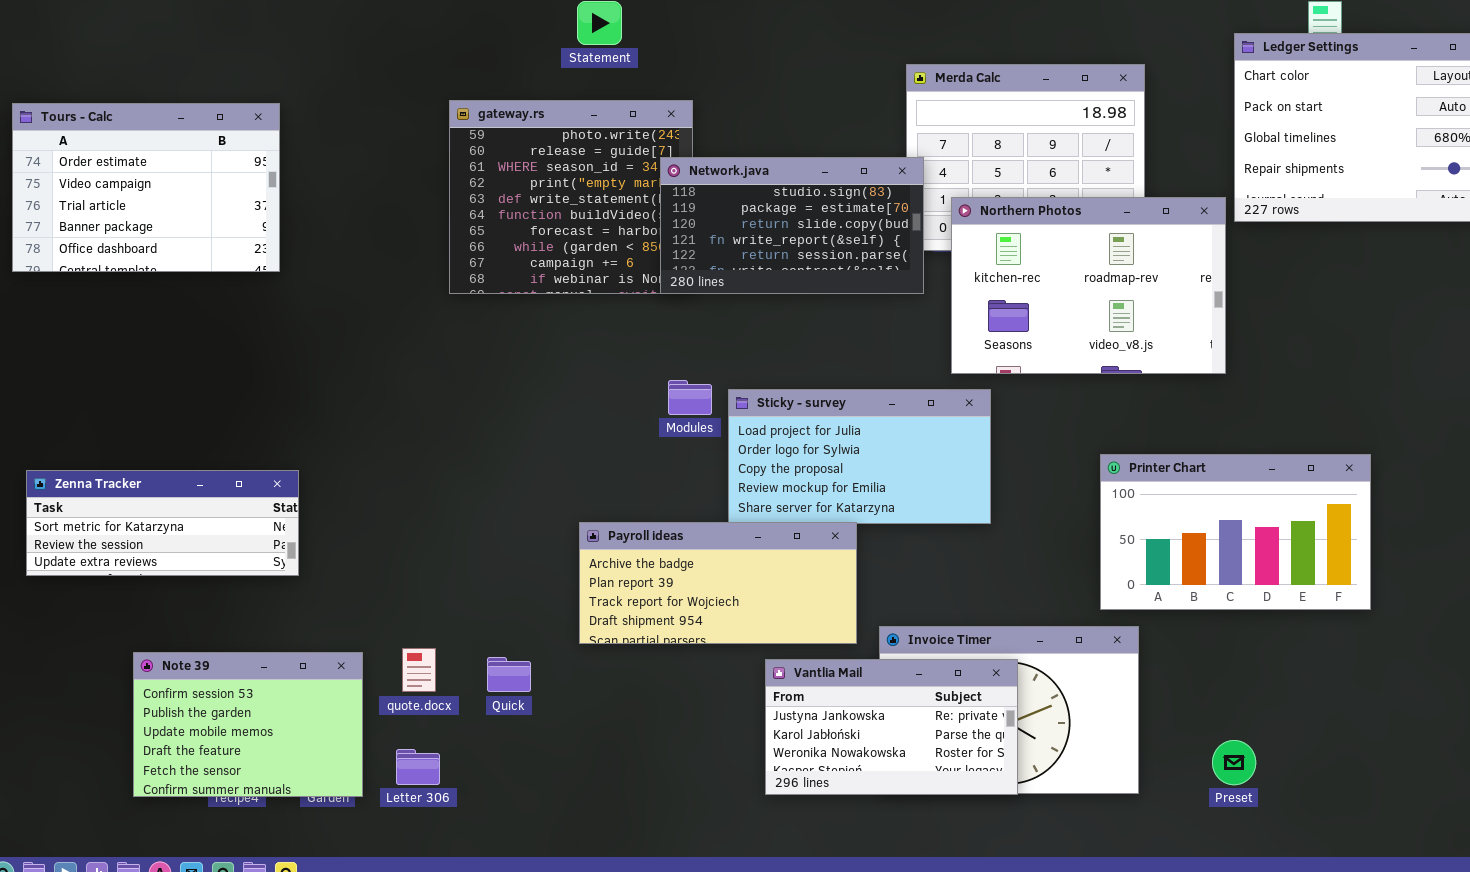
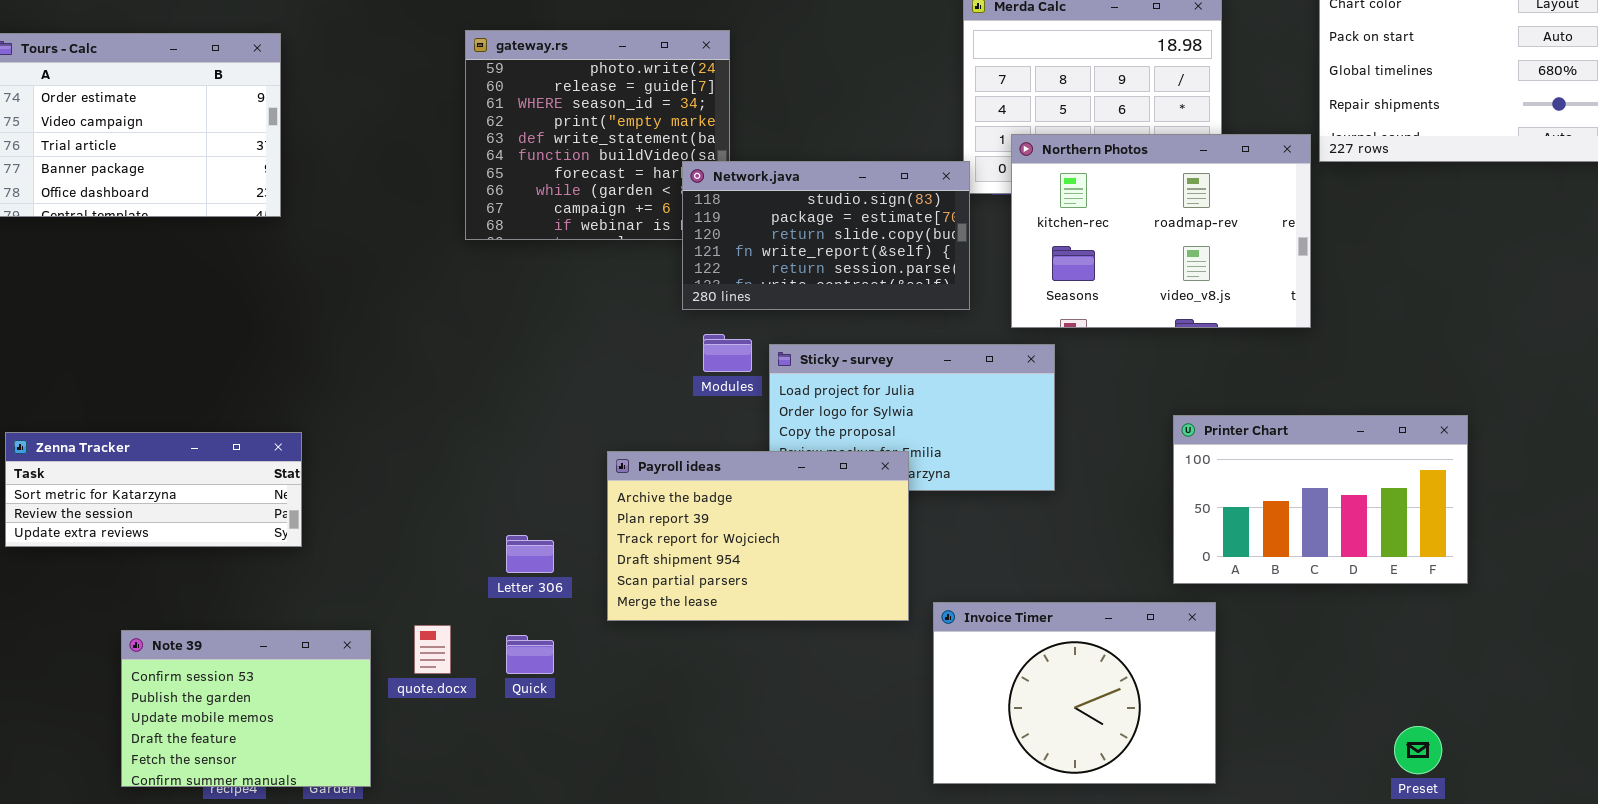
Network.java: [660,157,924,294] -> [682,161,970,310], moved
Payroll ideas: [579,522,857,644] -> [607,451,909,621], resized
Vantlia Mail: [765,659,1018,795] -> none, closed
Preset: [1212,740,1256,785] -> [1394,726,1442,774], moved
Letter 306: [396,749,440,785] -> [506,535,554,573], moved

